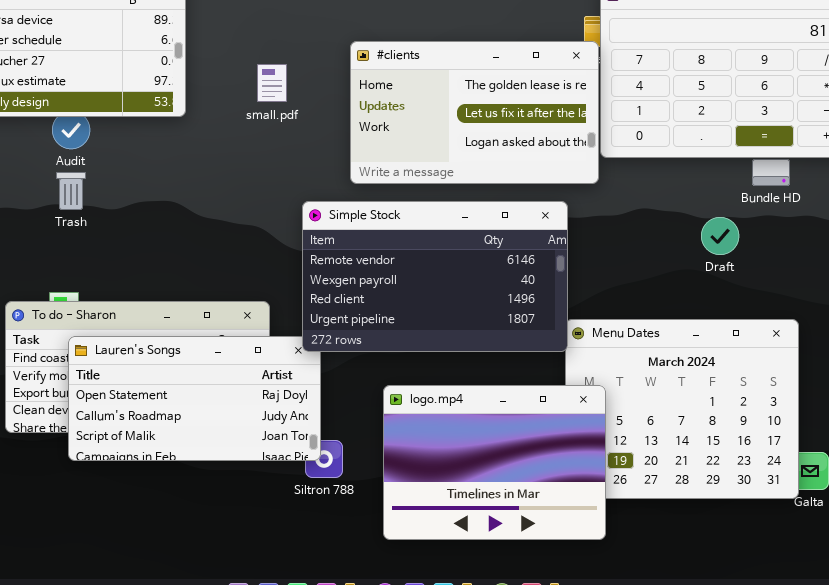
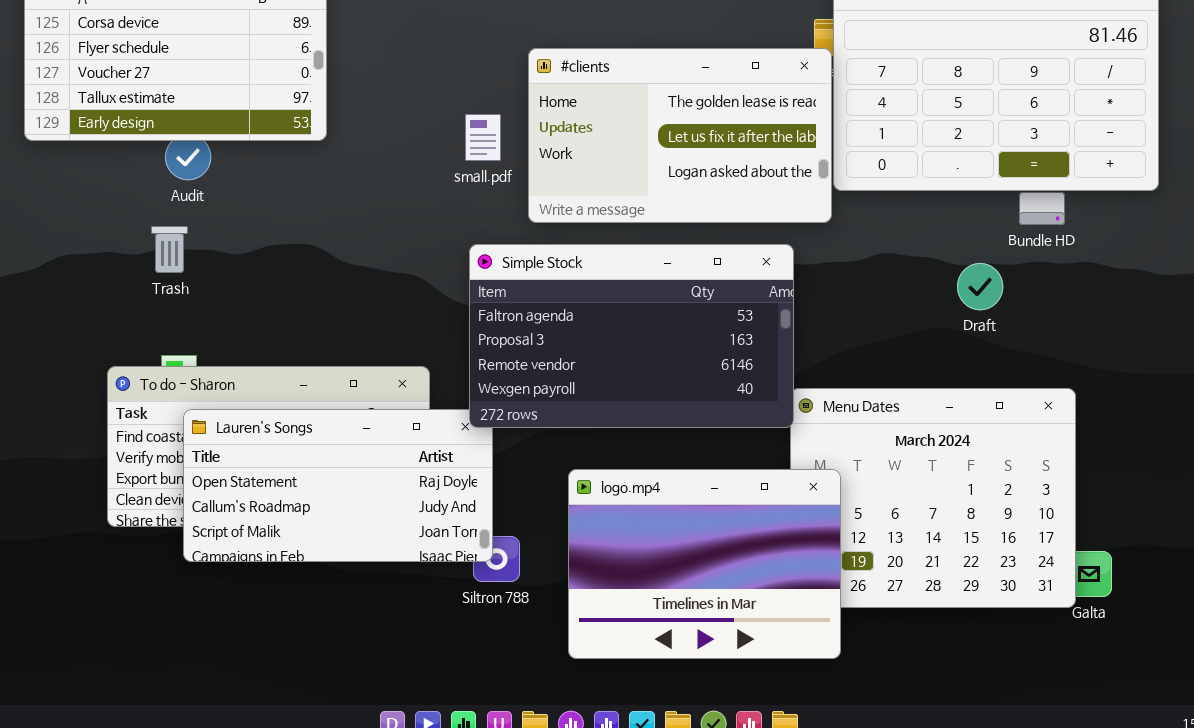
small.pdf: [257,64,287,102] -> [465,114,501,161], moved
Trash: [56,172,86,210] -> [151,226,188,273], moved
Simple Stock: [302,201,568,352] -> [469,244,794,428], scrolled up 2 rows

